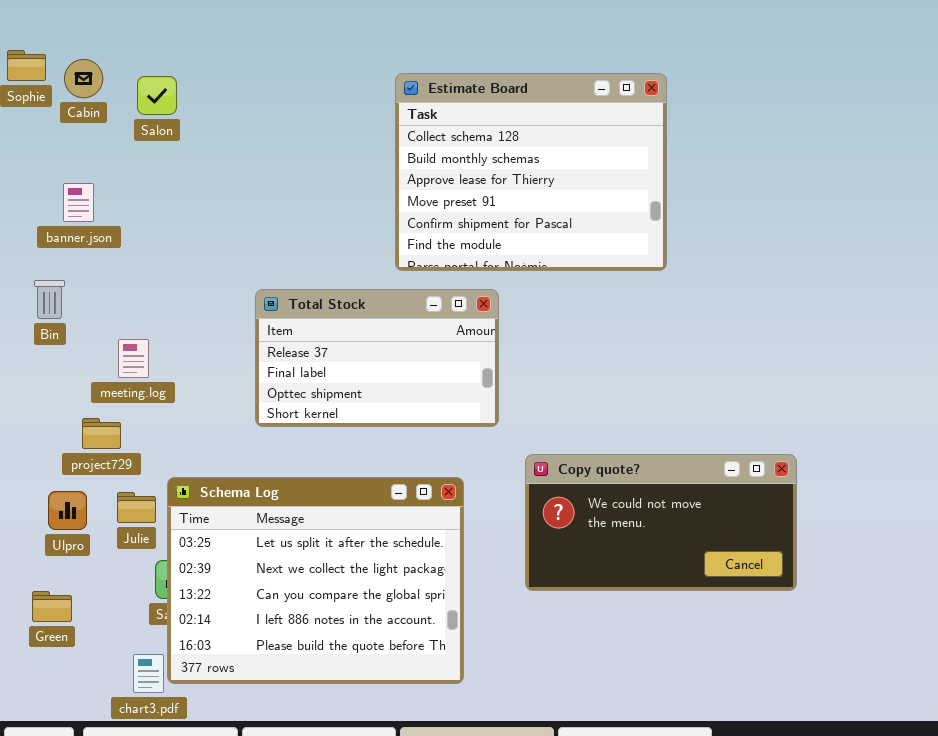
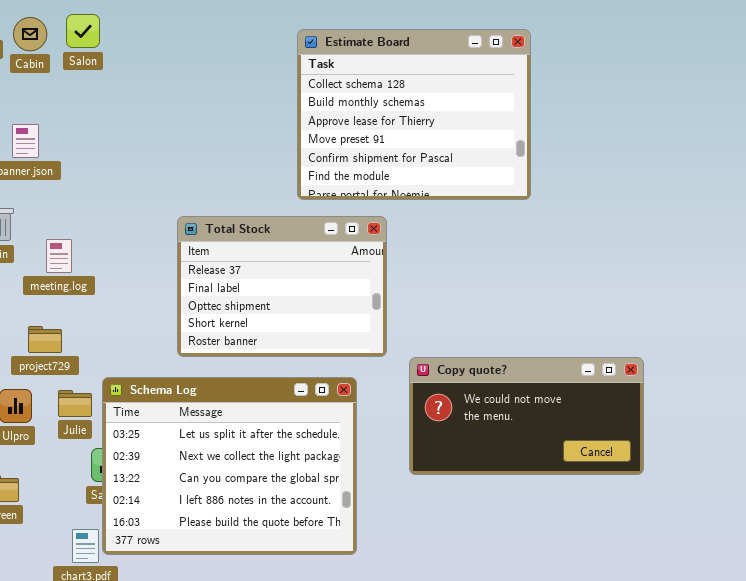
Salon: [137,76,177,115] -> [66,14,100,48], moved
Total Stock: [255,289,499,427] -> [177,216,387,357], resized
meeting.log: [118,339,149,378] -> [46,239,72,273], moved

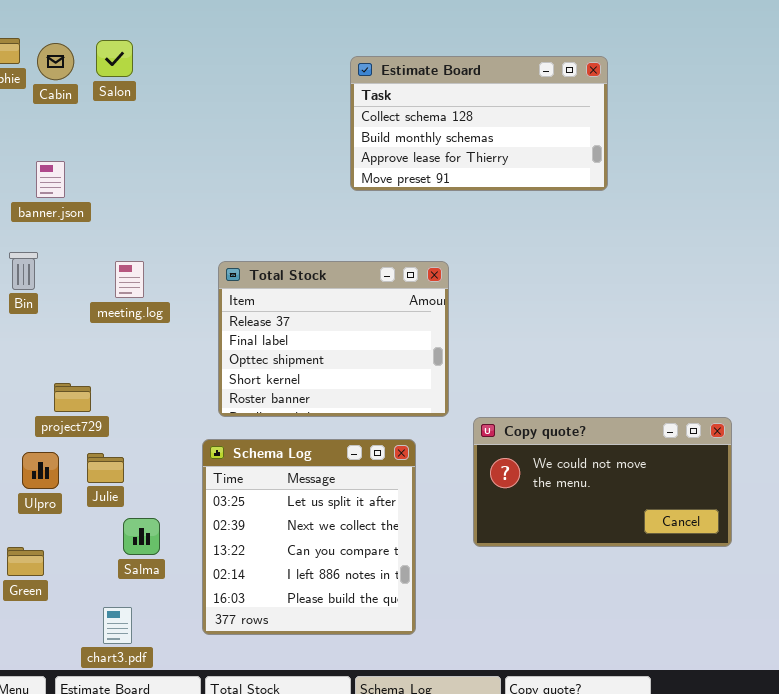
Estimate Board: [297,29,531,200] -> [350,56,608,191], resized
meeting.log: [46,239,72,273] -> [115,261,144,298], moved
Schema Log: [102,377,357,555] -> [202,439,416,635], resized

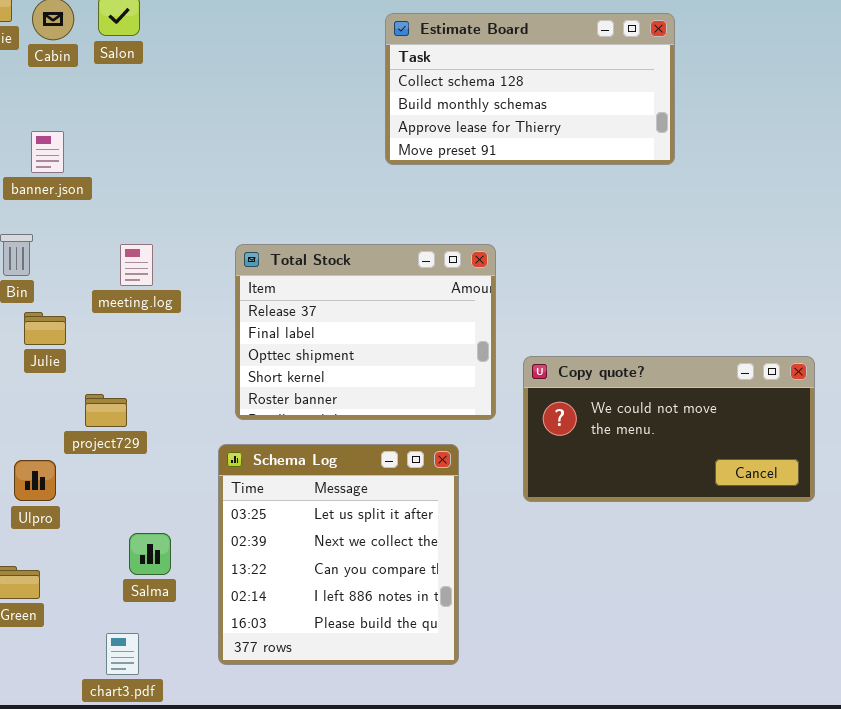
project729: [54,383,91,412] -> [85,394,127,427], moved
Copy quote?: [473,417,732,547] -> [523,356,815,502], moved
Julie: [87,453,124,483] -> [24,312,66,345], moved

